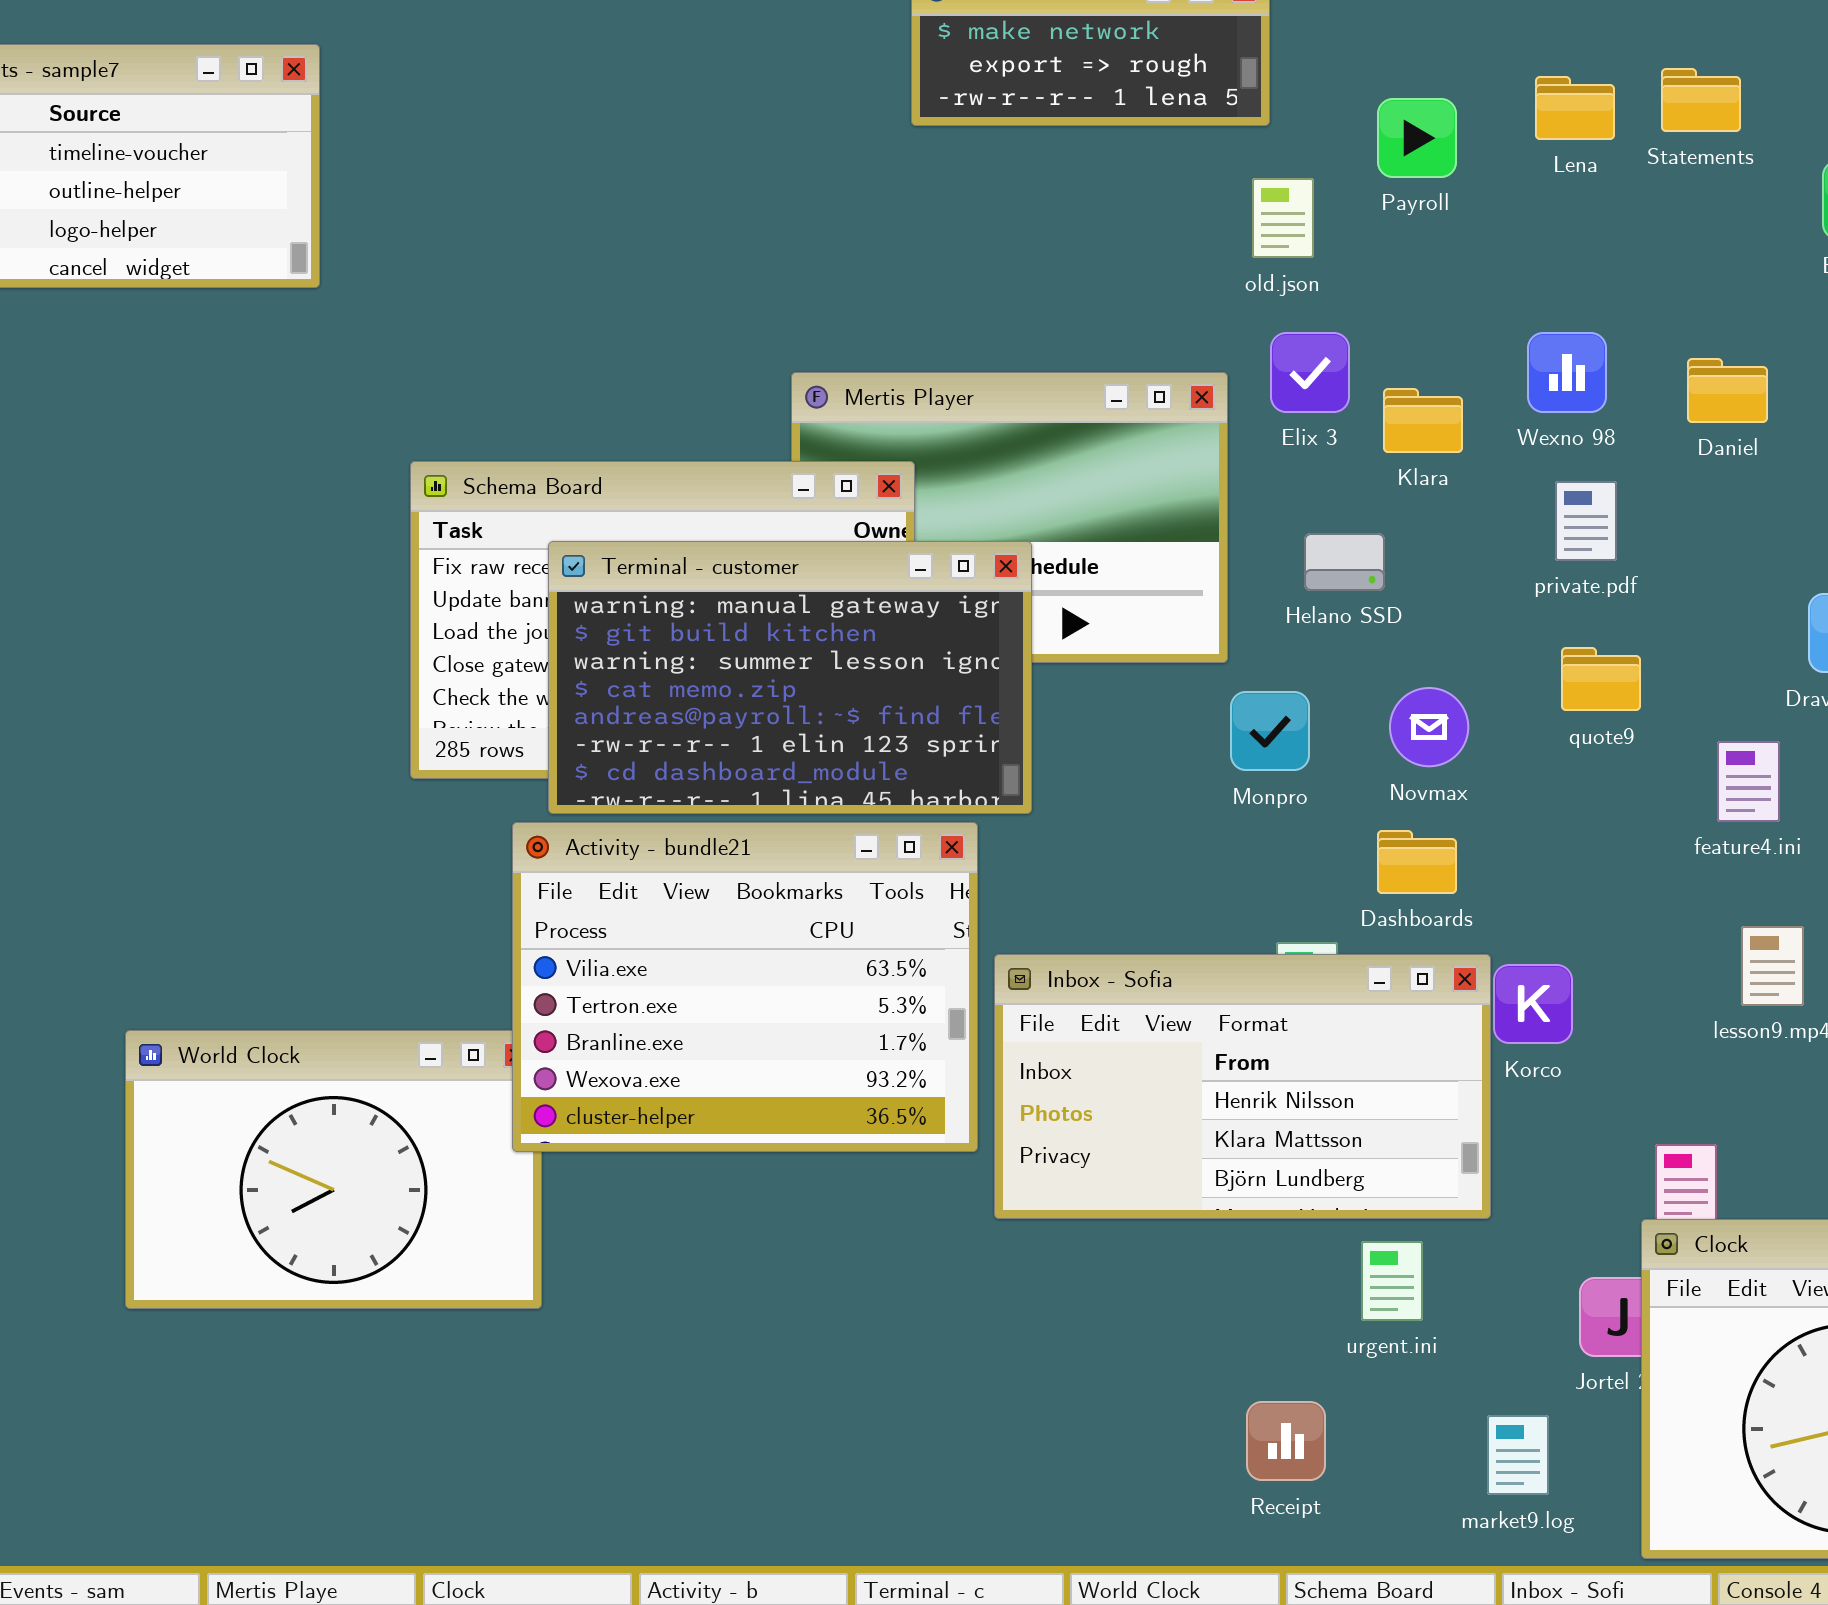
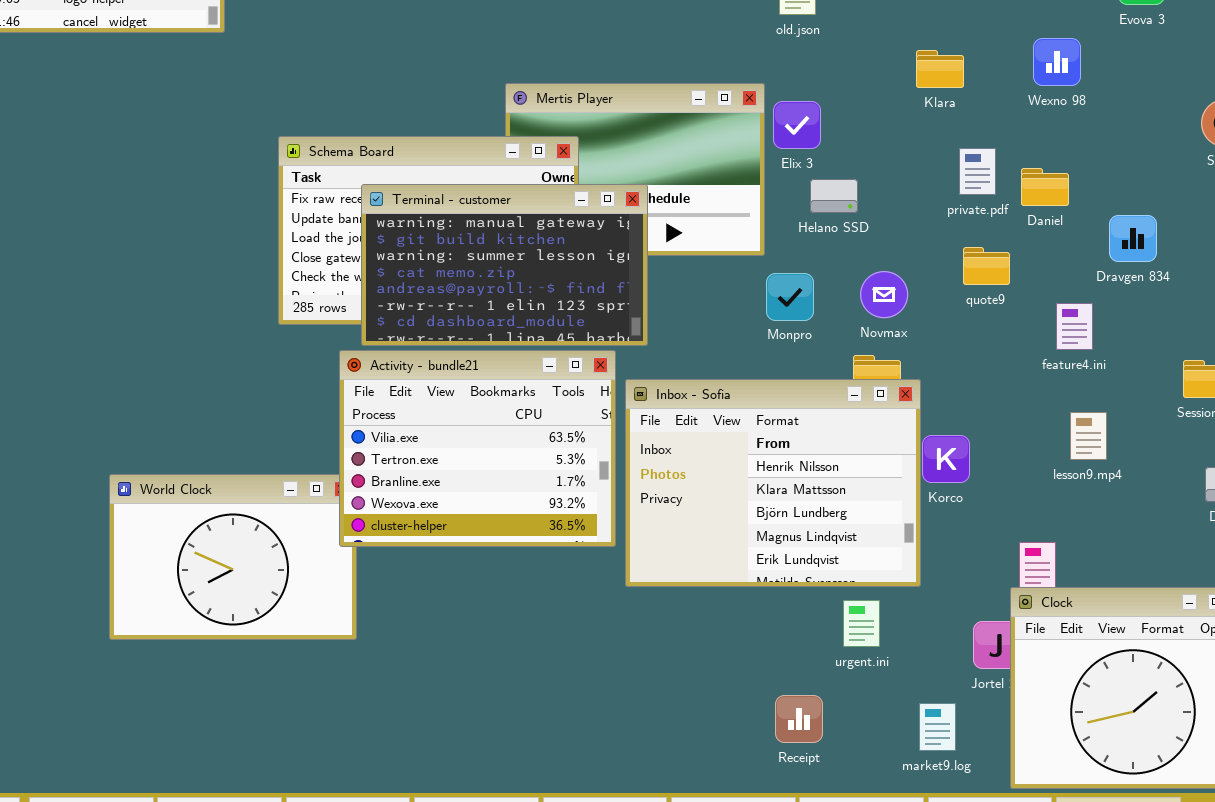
Elix 3: [1270,332,1350,413] -> [773,101,821,149], moved
Wexno 98: [1527,332,1607,413] -> [1033,38,1081,86], moved
Daniel: [1687,358,1768,423] -> [1021,168,1069,206], moved
Klara: [1383,388,1463,453] -> [916,50,964,88], moved
Inbox - Sofia: [994,954,1491,1219] -> [625,379,921,587], resized

